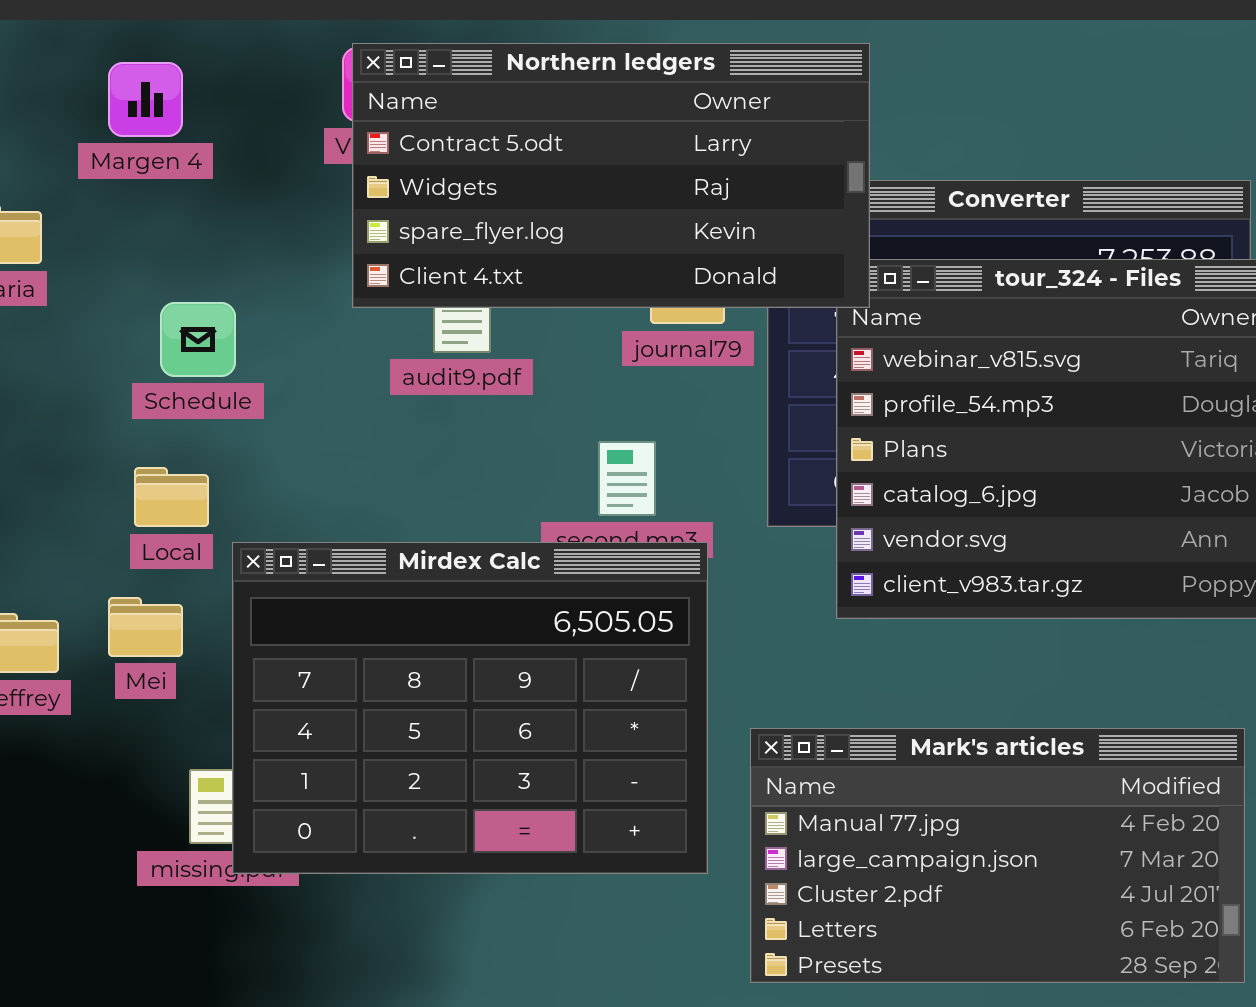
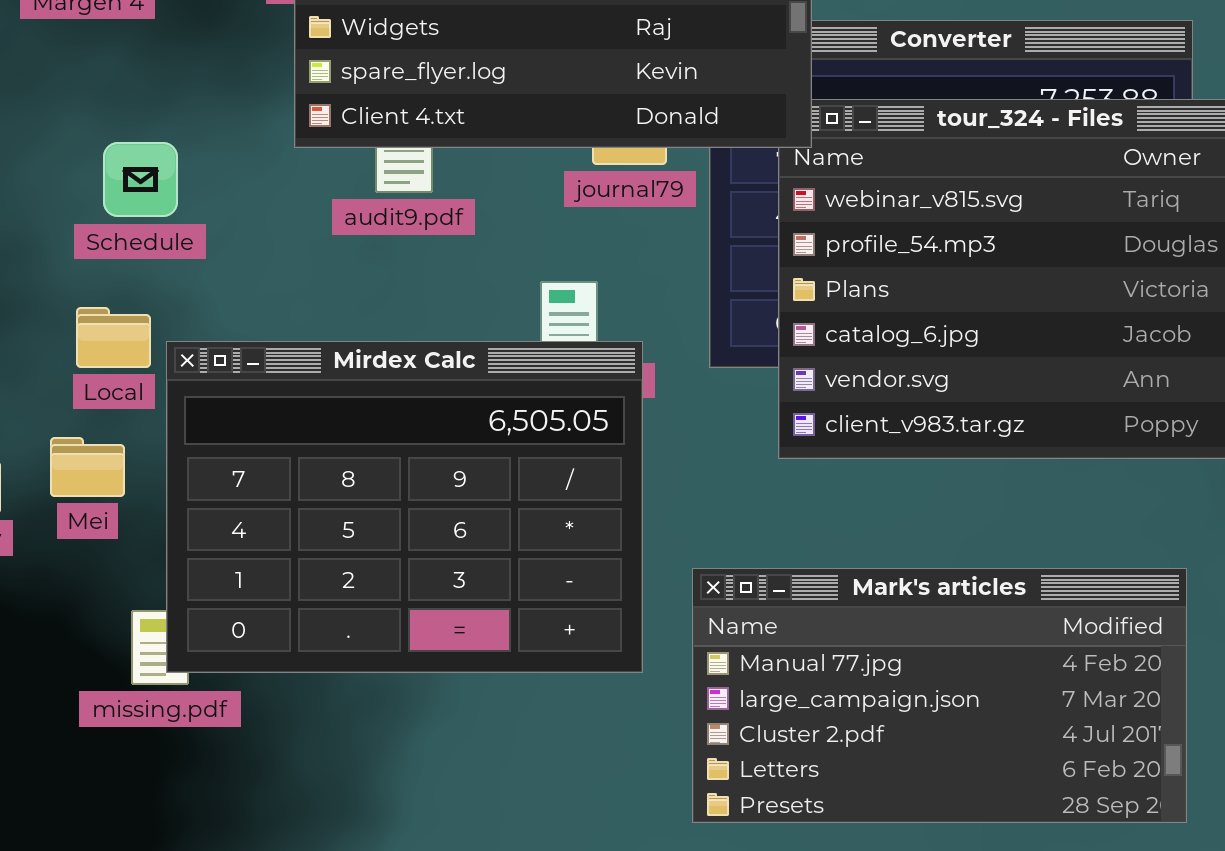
Mirdex Calc: [232,542,708,874] -> [166,341,643,673], moved

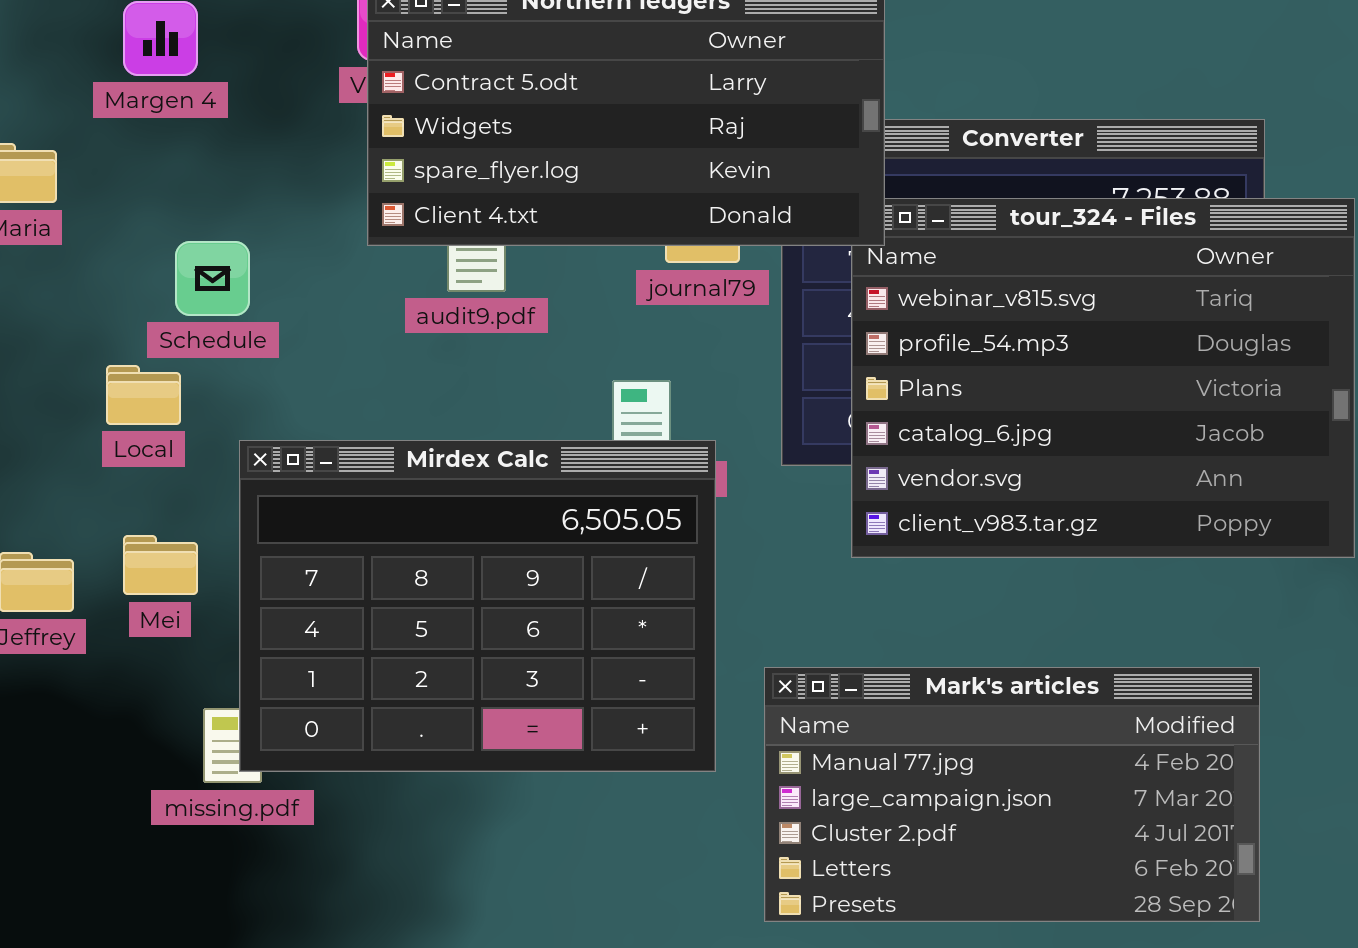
Local: [76,307,151,368] -> [106,365,181,425], moved

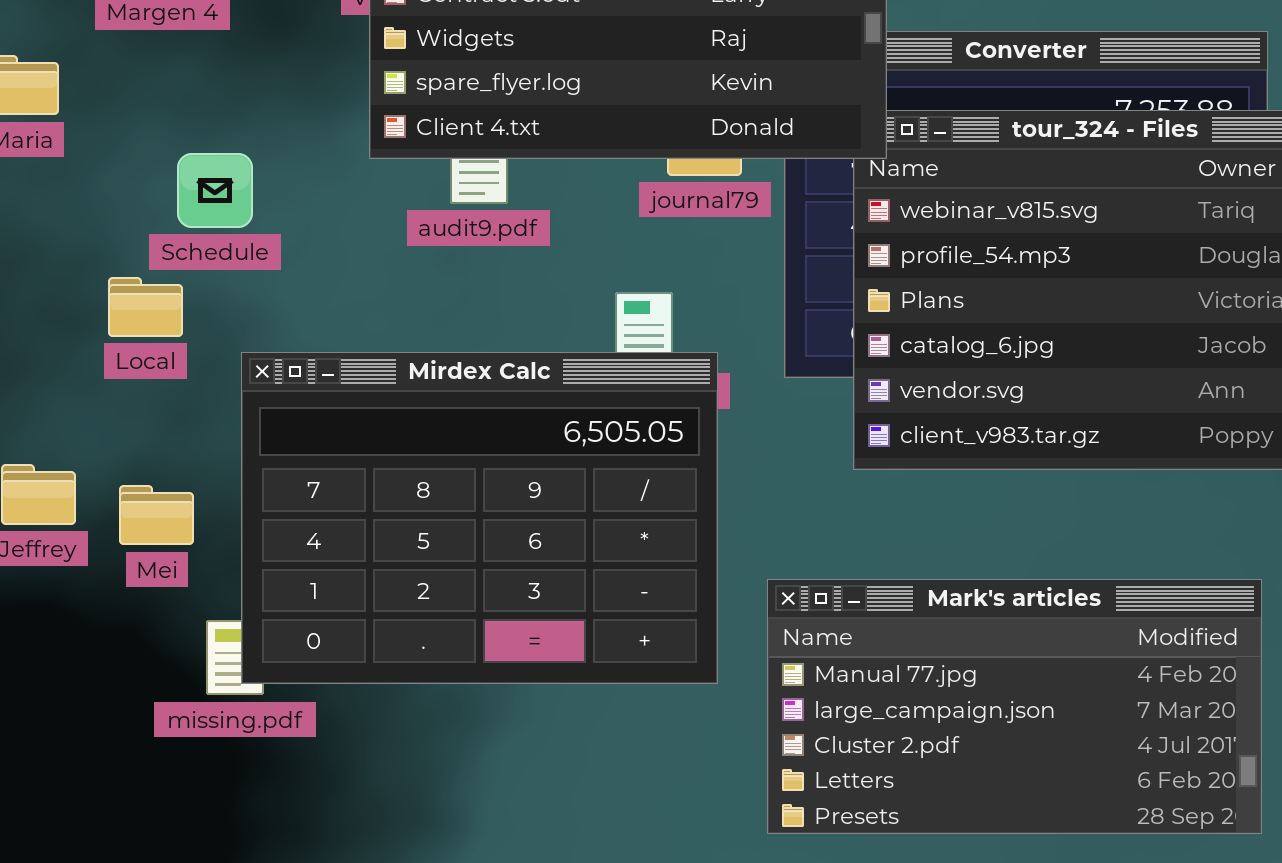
Mei: [123,535,198,595] -> [119,485,194,545], moved

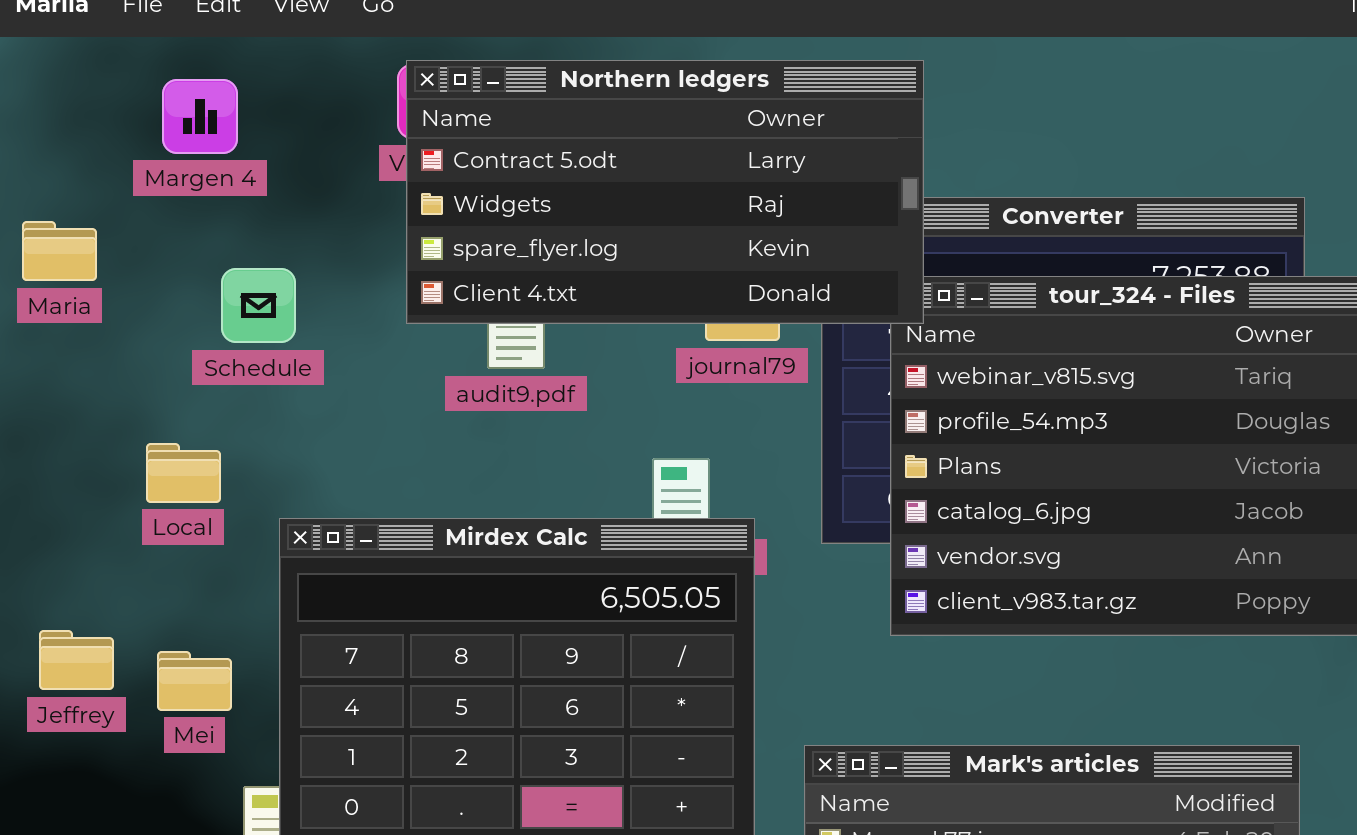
Schedule: [177,153,253,228] -> [221,268,296,343], moved

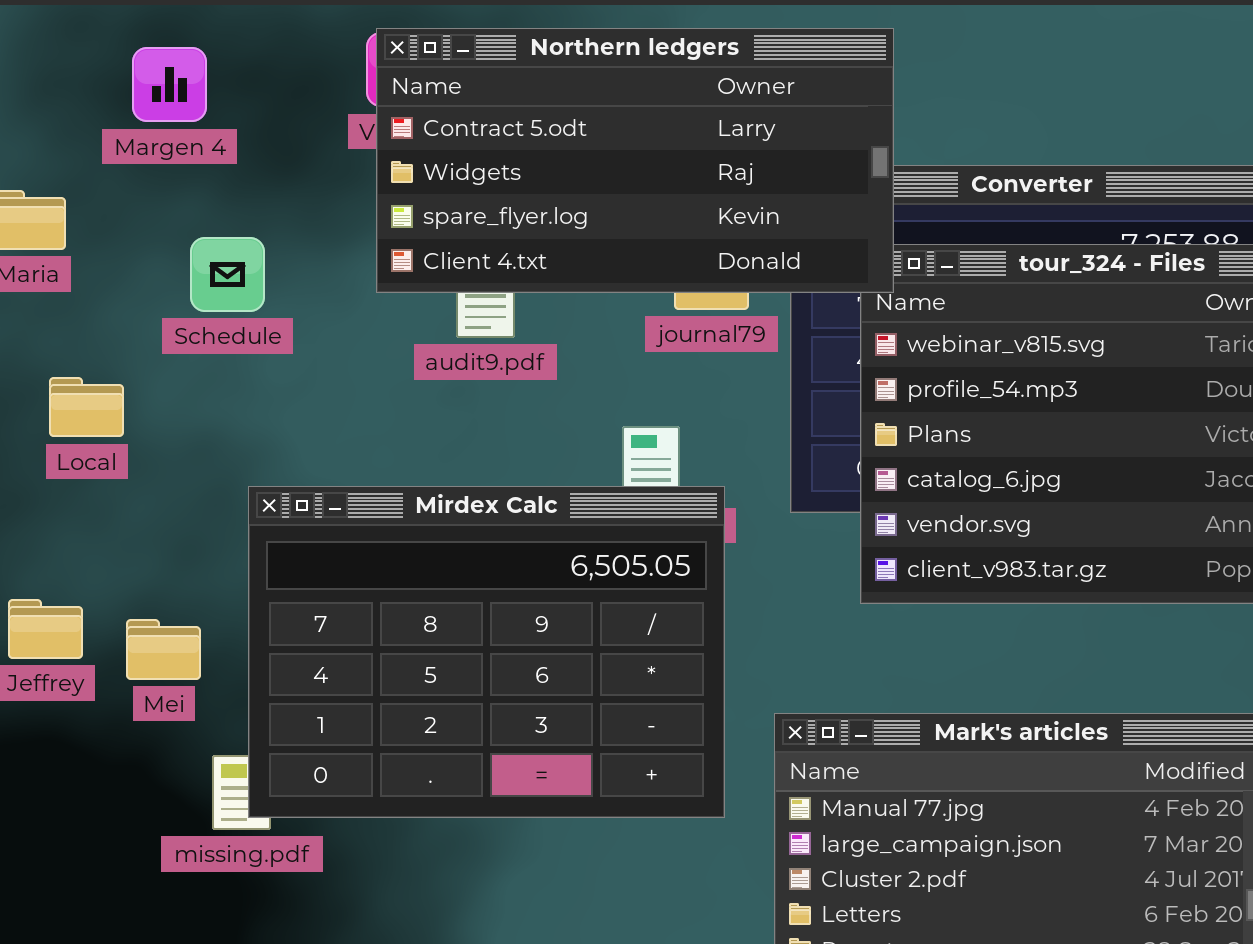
Local: [146,443,221,503] -> [49,377,124,437], moved

